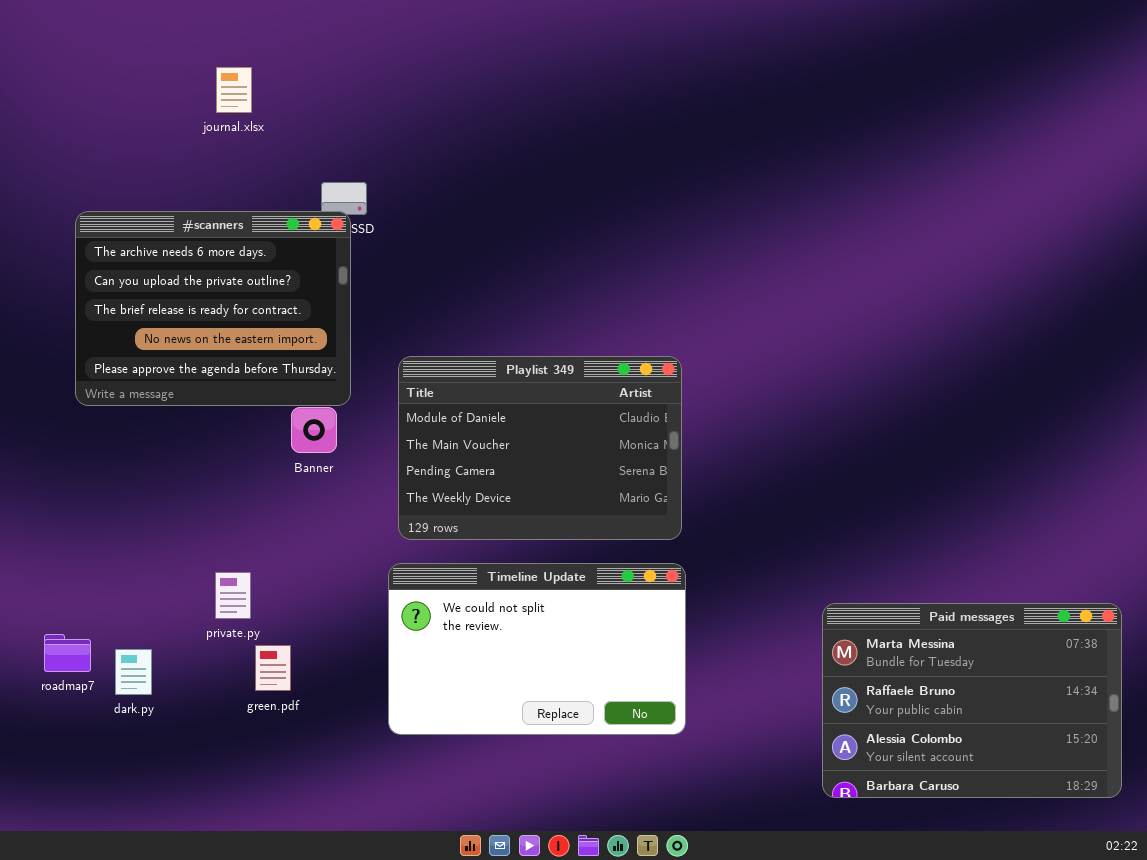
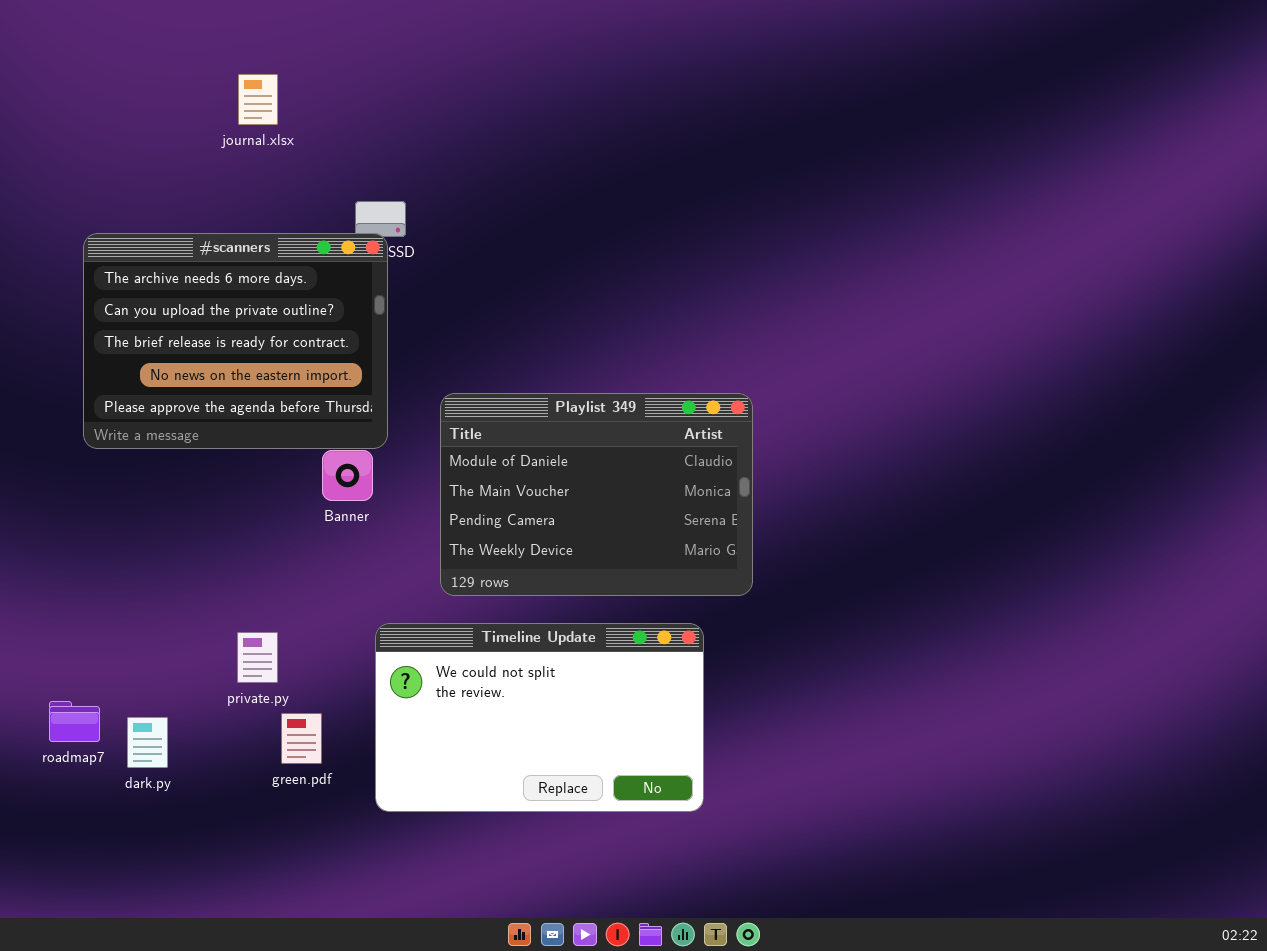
Timeline Update: [388,563,686,735] -> [375,623,704,812], moved
Paid messages: [822,603,1122,798] -> none, closed

